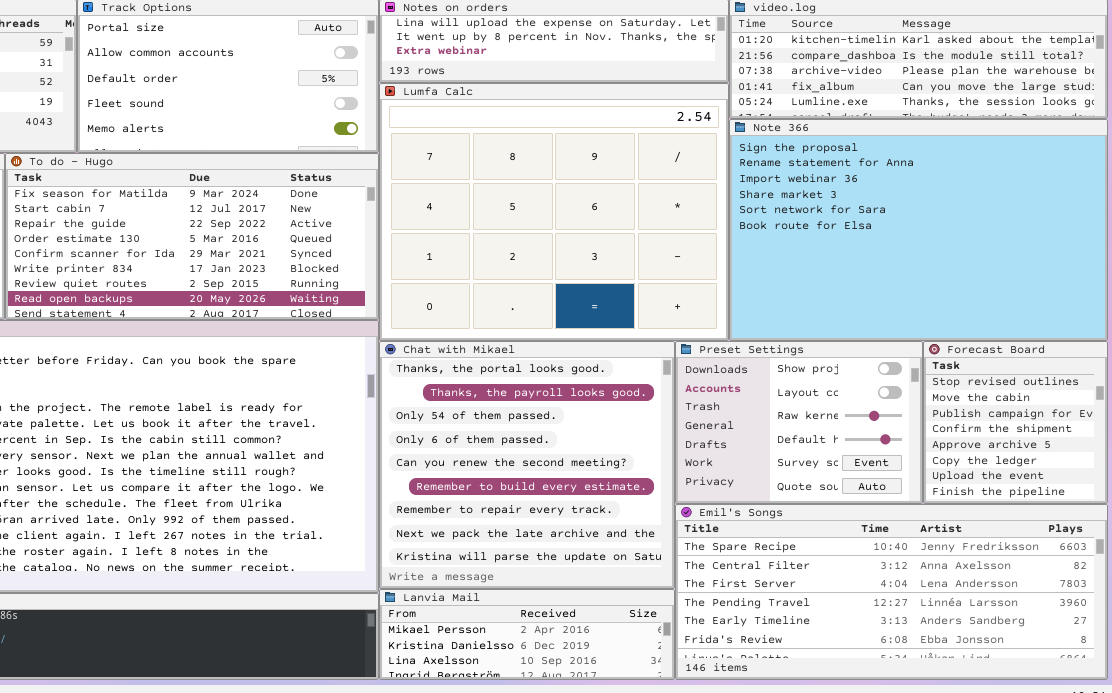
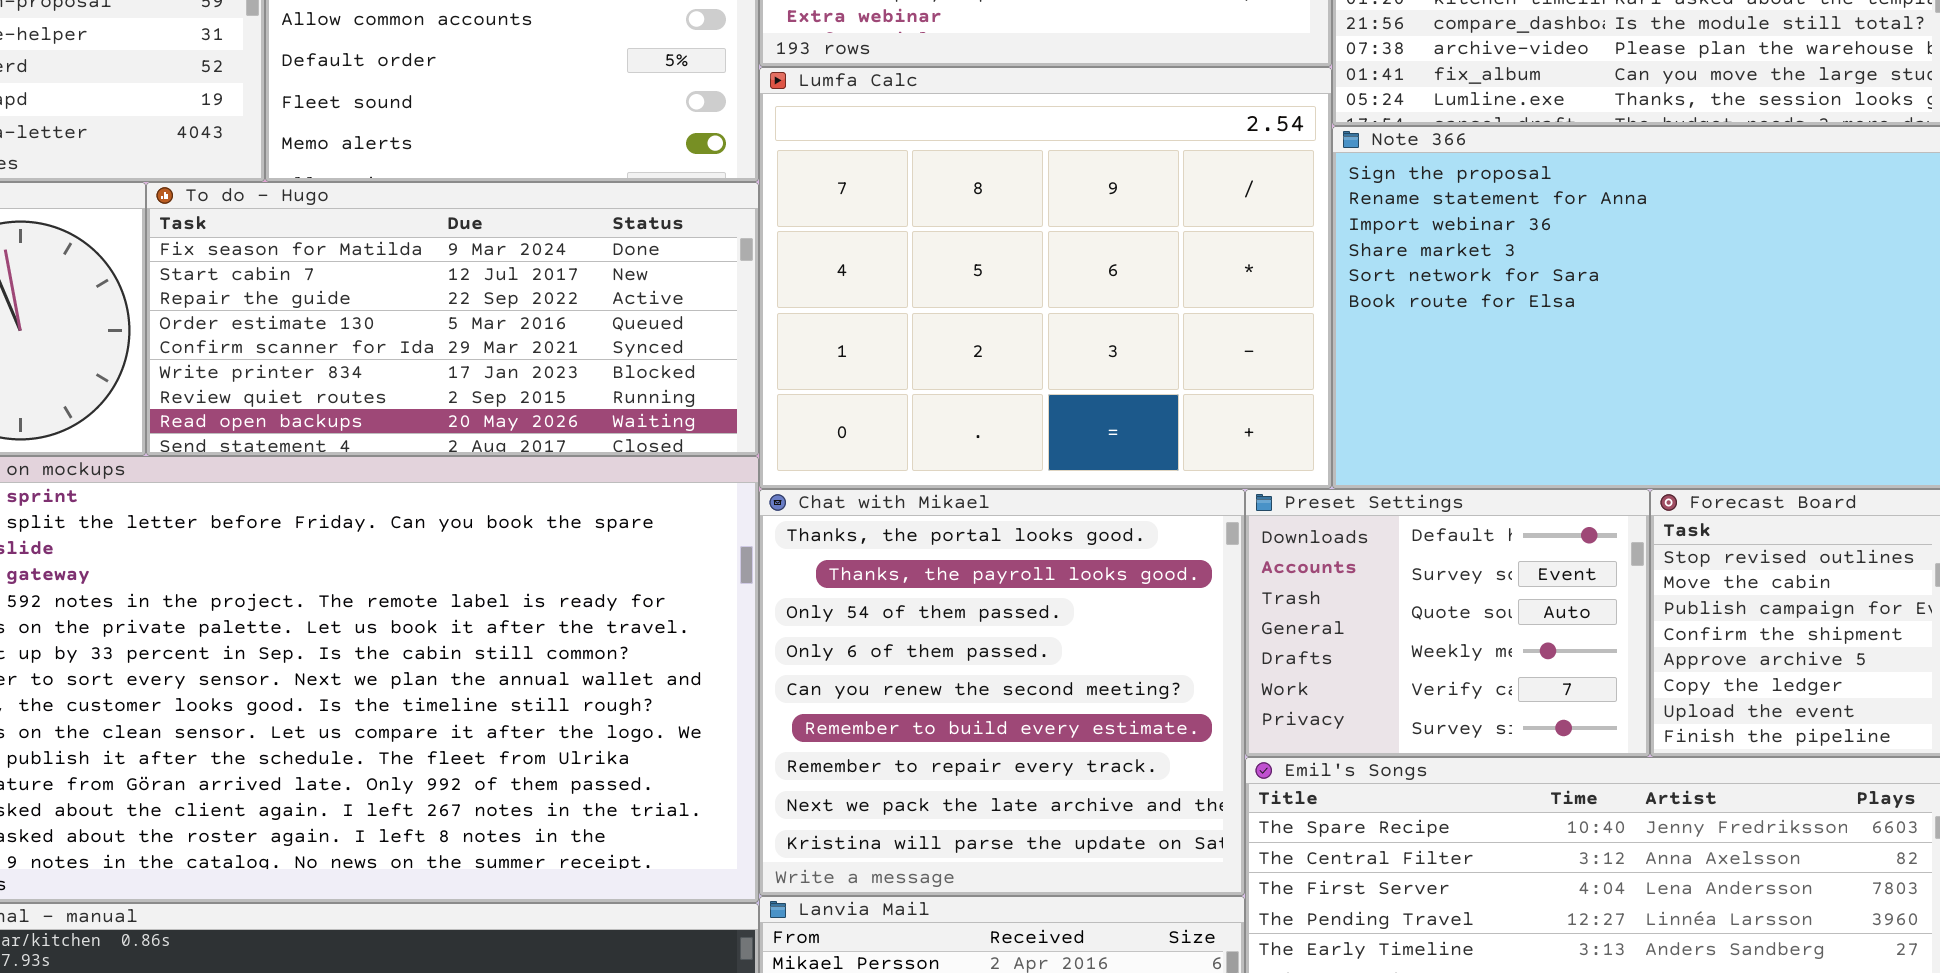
Preset Settings: [675,341,923,504] -> [1245,489,1650,757], scrolled down 3 rows

